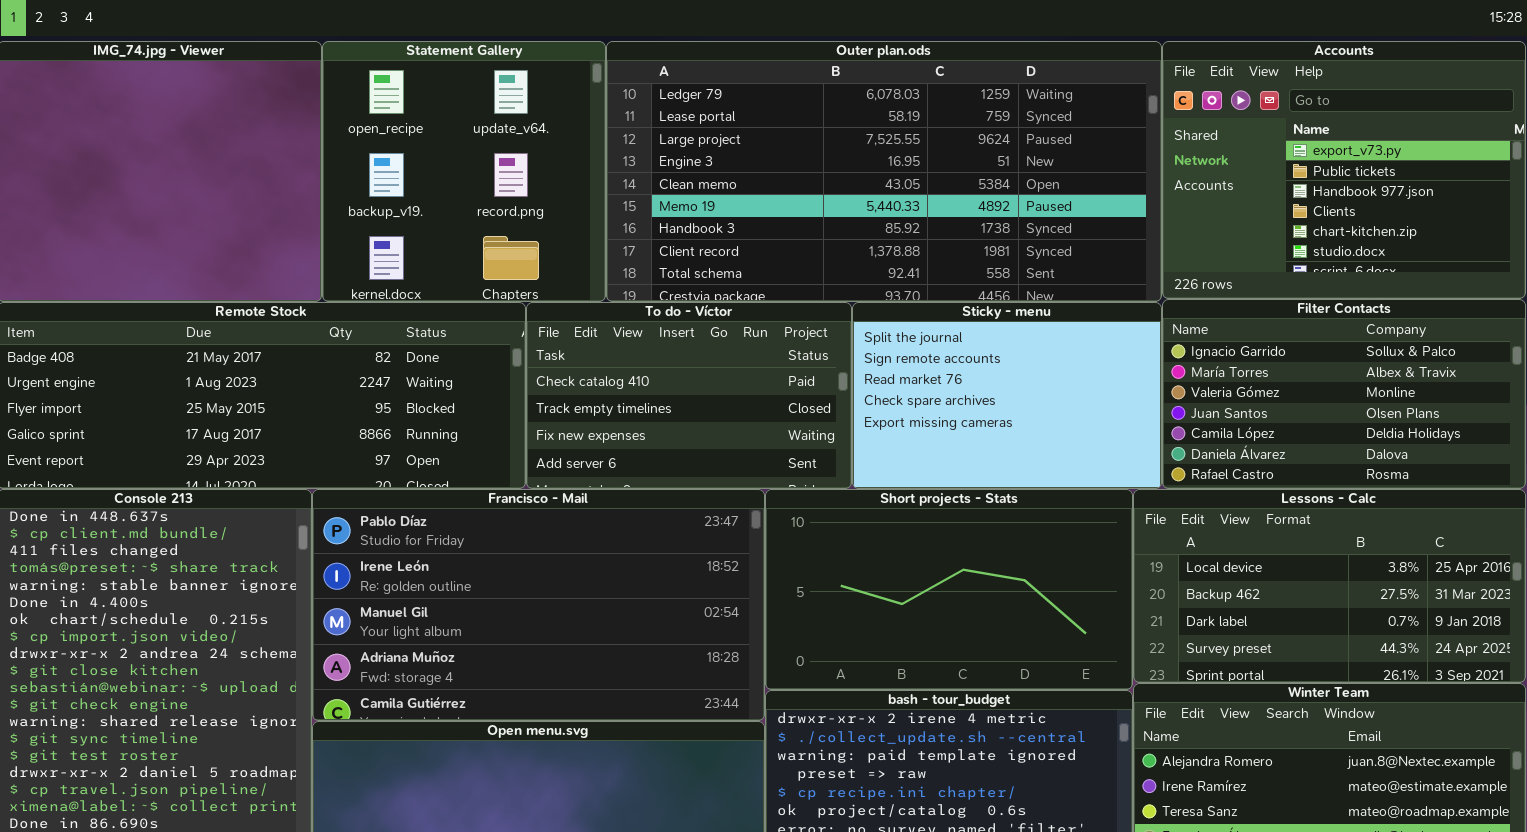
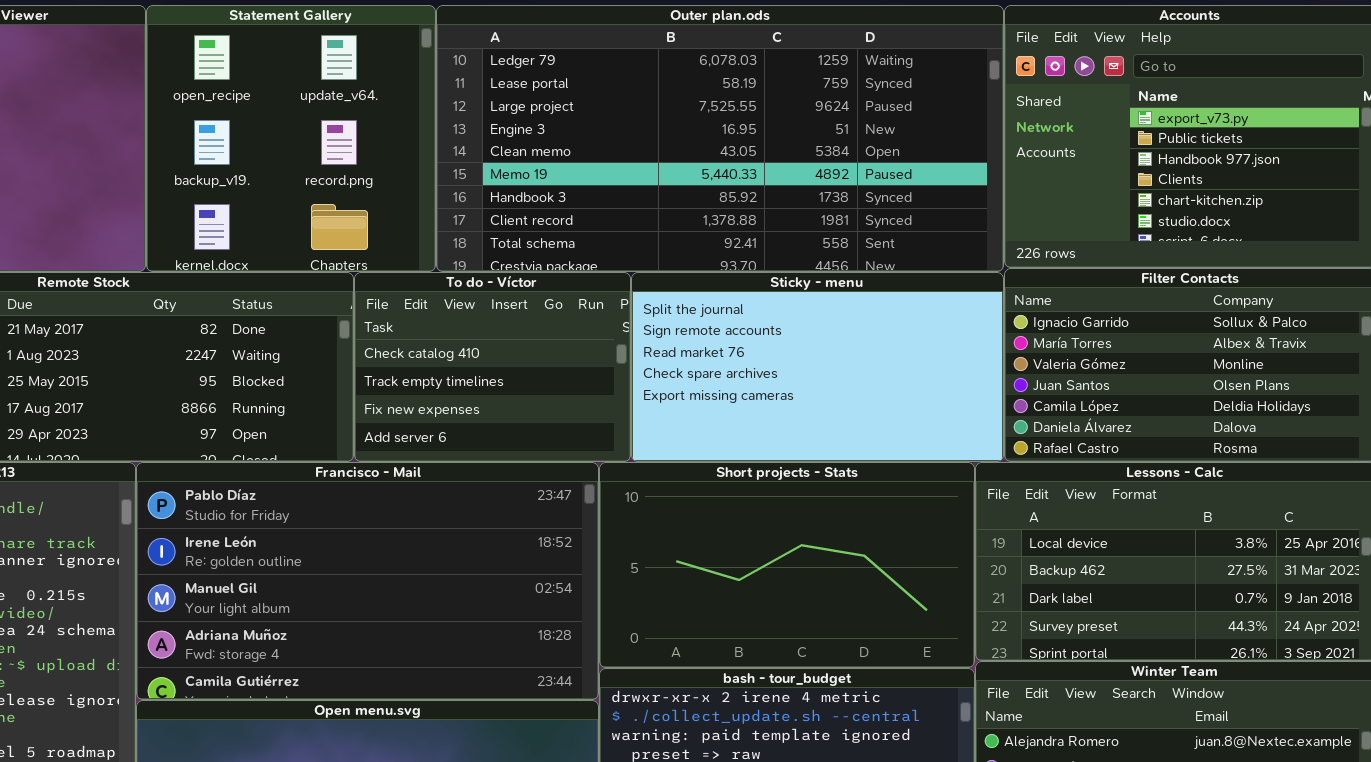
To do - Víctor: [526,302,852,489] -> [354,272,631,462], resized
Sticky - menu: [852,302,1162,489] -> [631,272,1004,462], resized

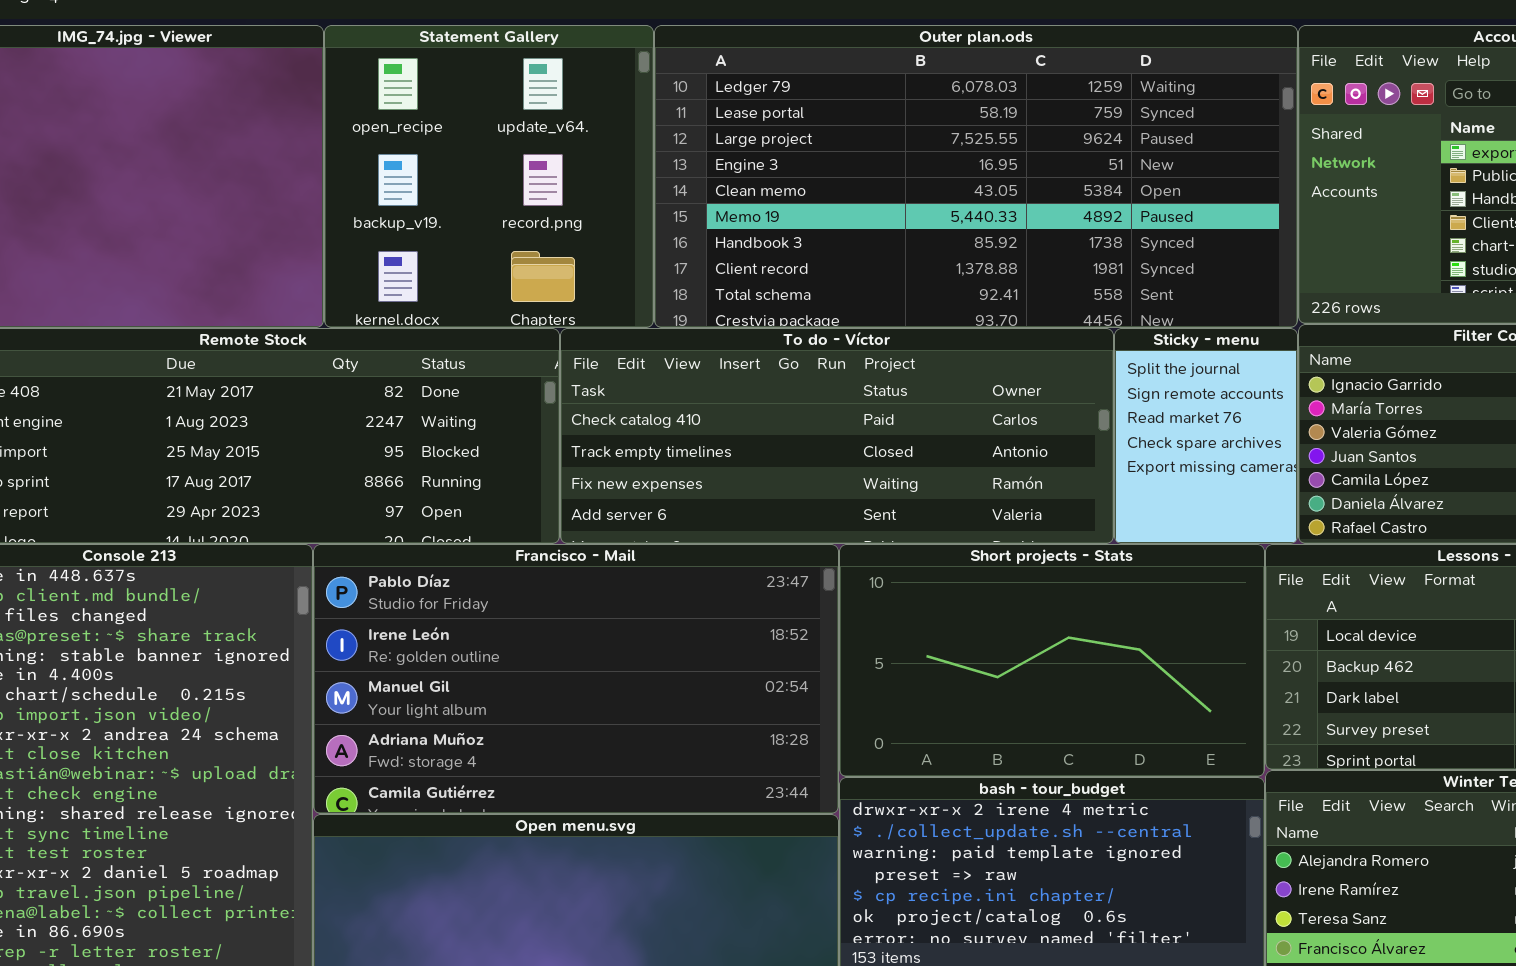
To do - Víctor: [354,272,631,462] -> [560,328,1114,544], resized
Sticky - menu: [631,272,1004,462] -> [1114,328,1298,544], resized

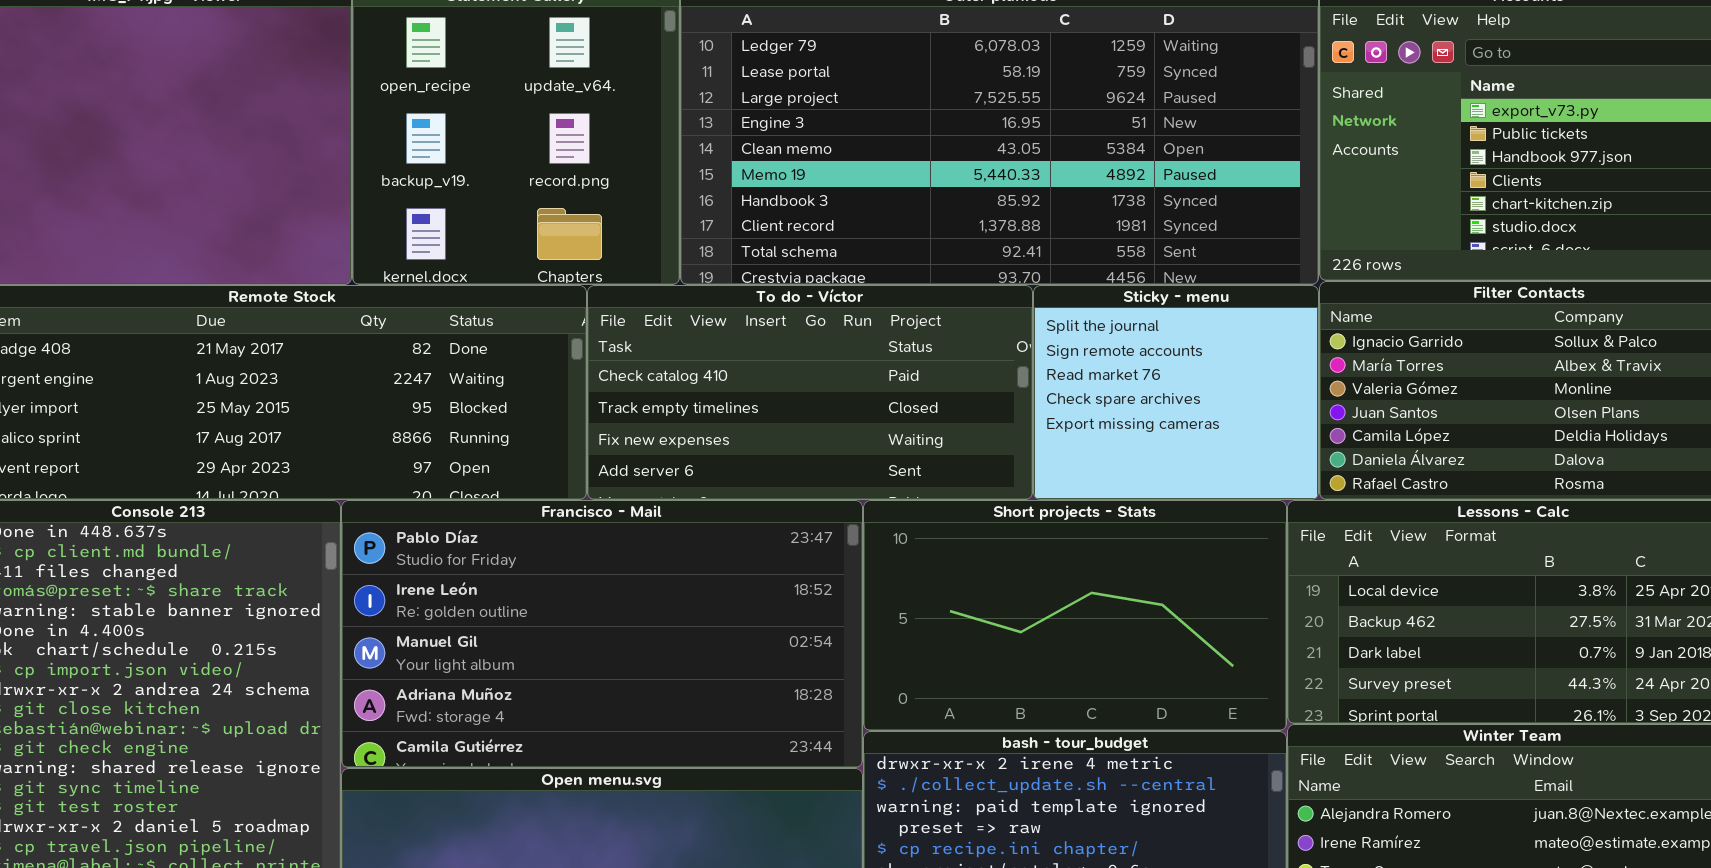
To do - Víctor: [560,328,1114,544] -> [587,285,1033,500], resized
Sticky - menu: [1114,328,1298,544] -> [1033,285,1319,500], resized

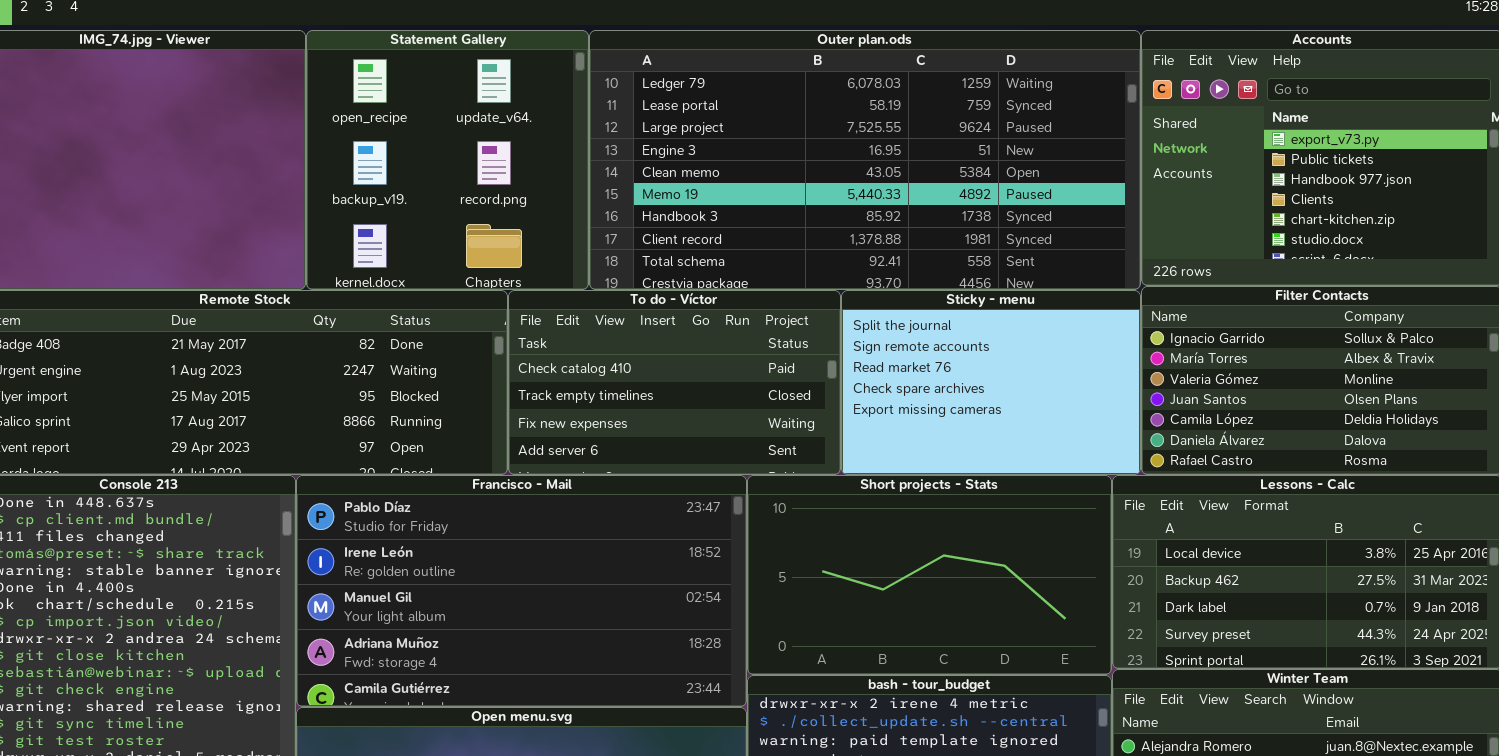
To do - Víctor: [587,285,1033,500] -> [508,290,841,475], resized
Sticky - menu: [1033,285,1319,500] -> [841,290,1141,475], resized

